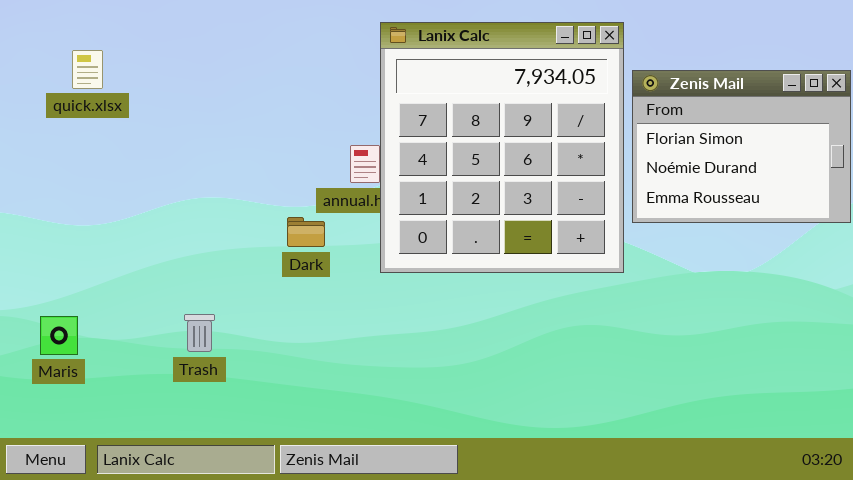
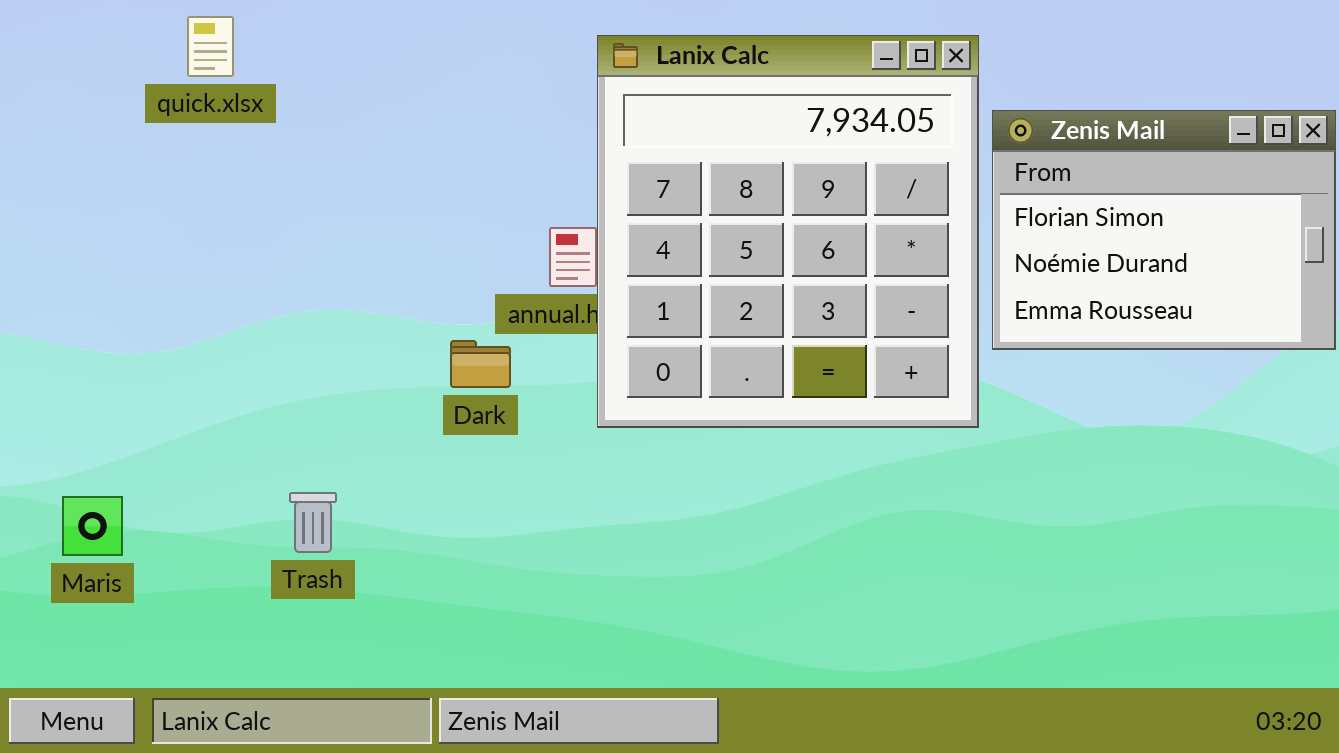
quick.xlsx: [72,50,103,89] -> [187,16,234,77], moved

